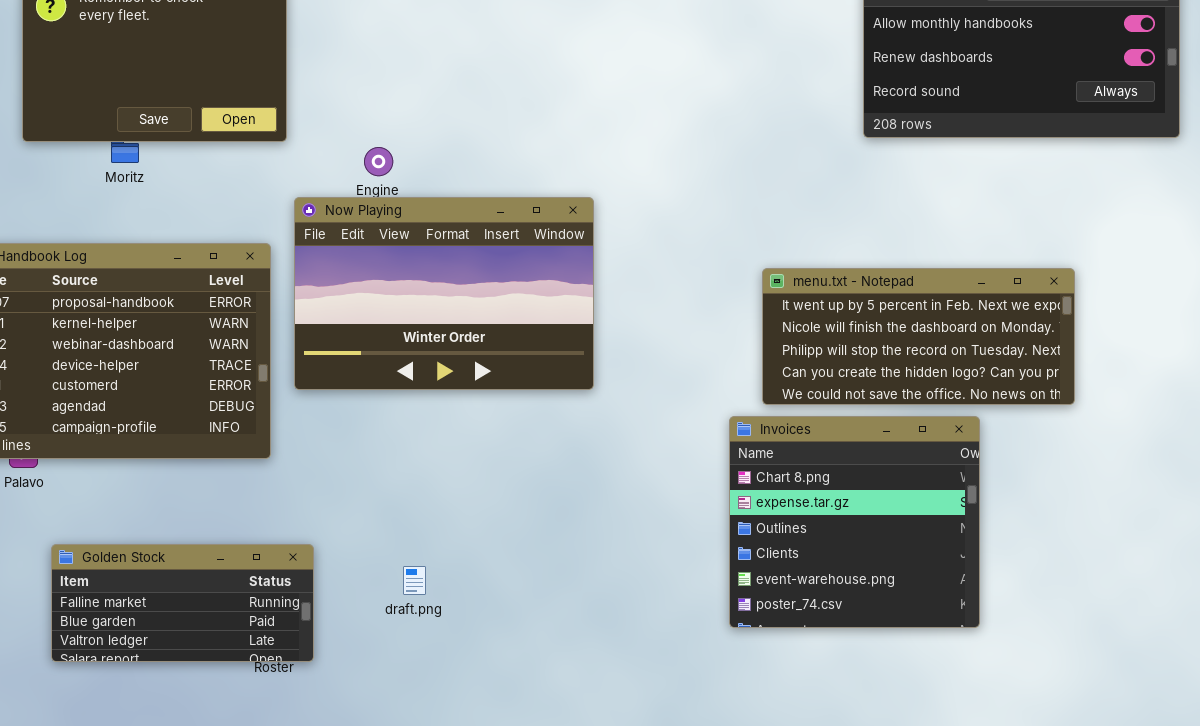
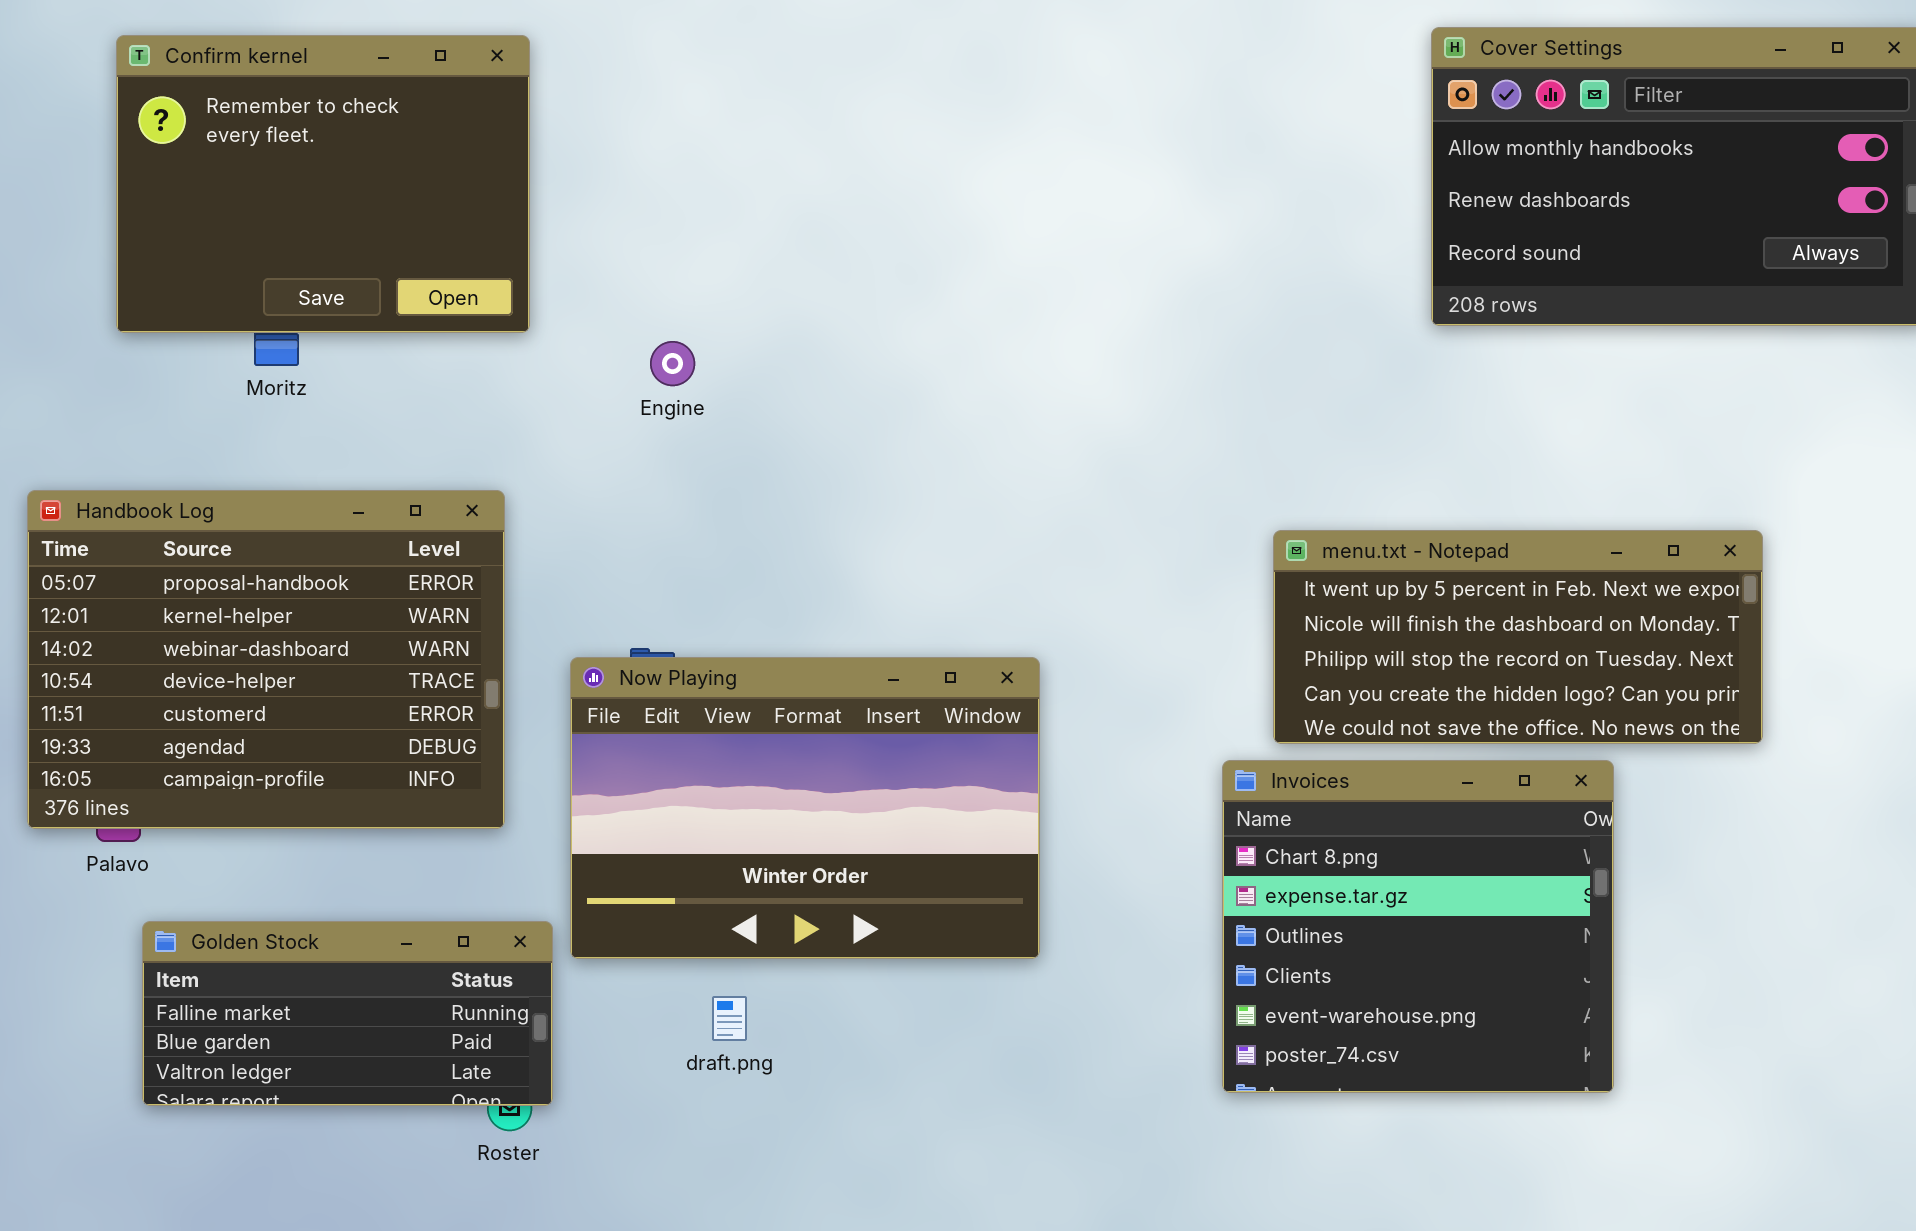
Now Playing: [294,197,594,390] -> [570,657,1040,959], moved
Golden Stock: [51,544,314,662] -> [142,921,553,1106], moved

